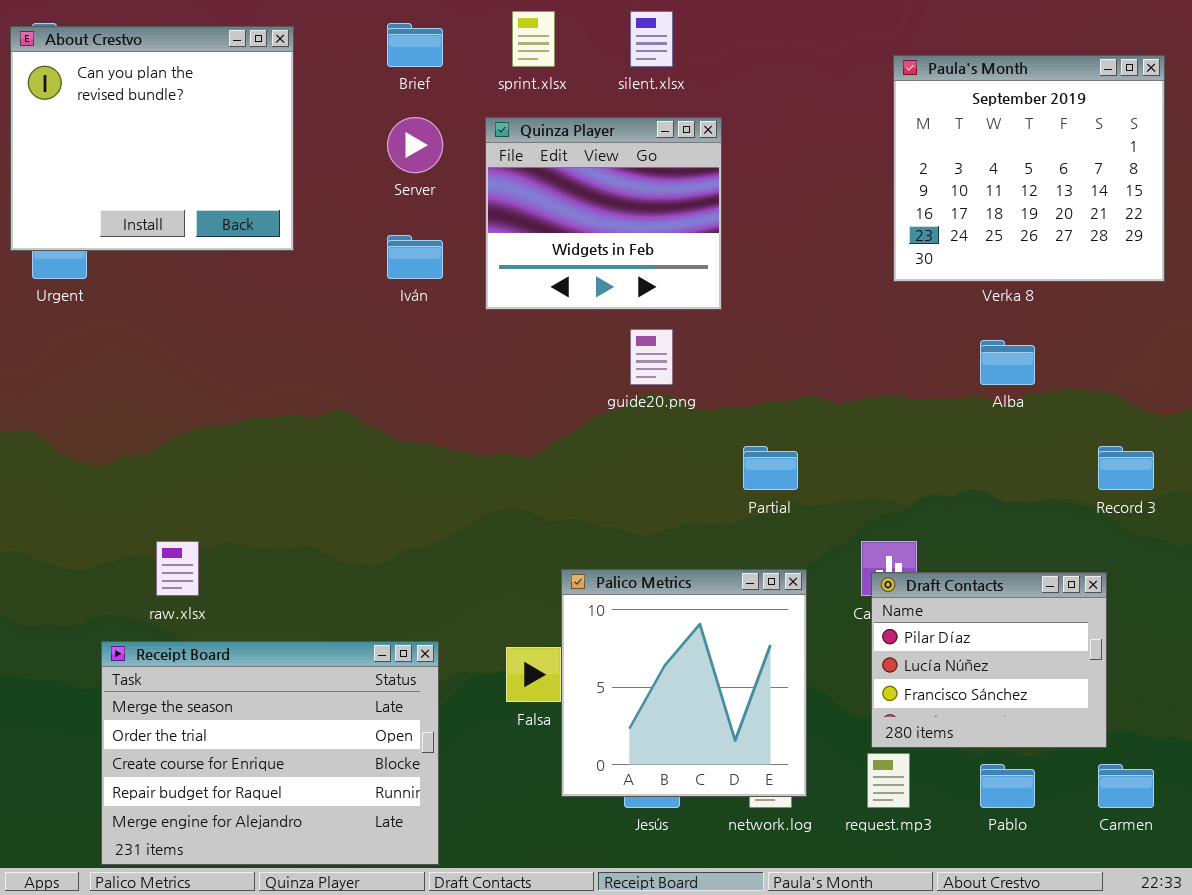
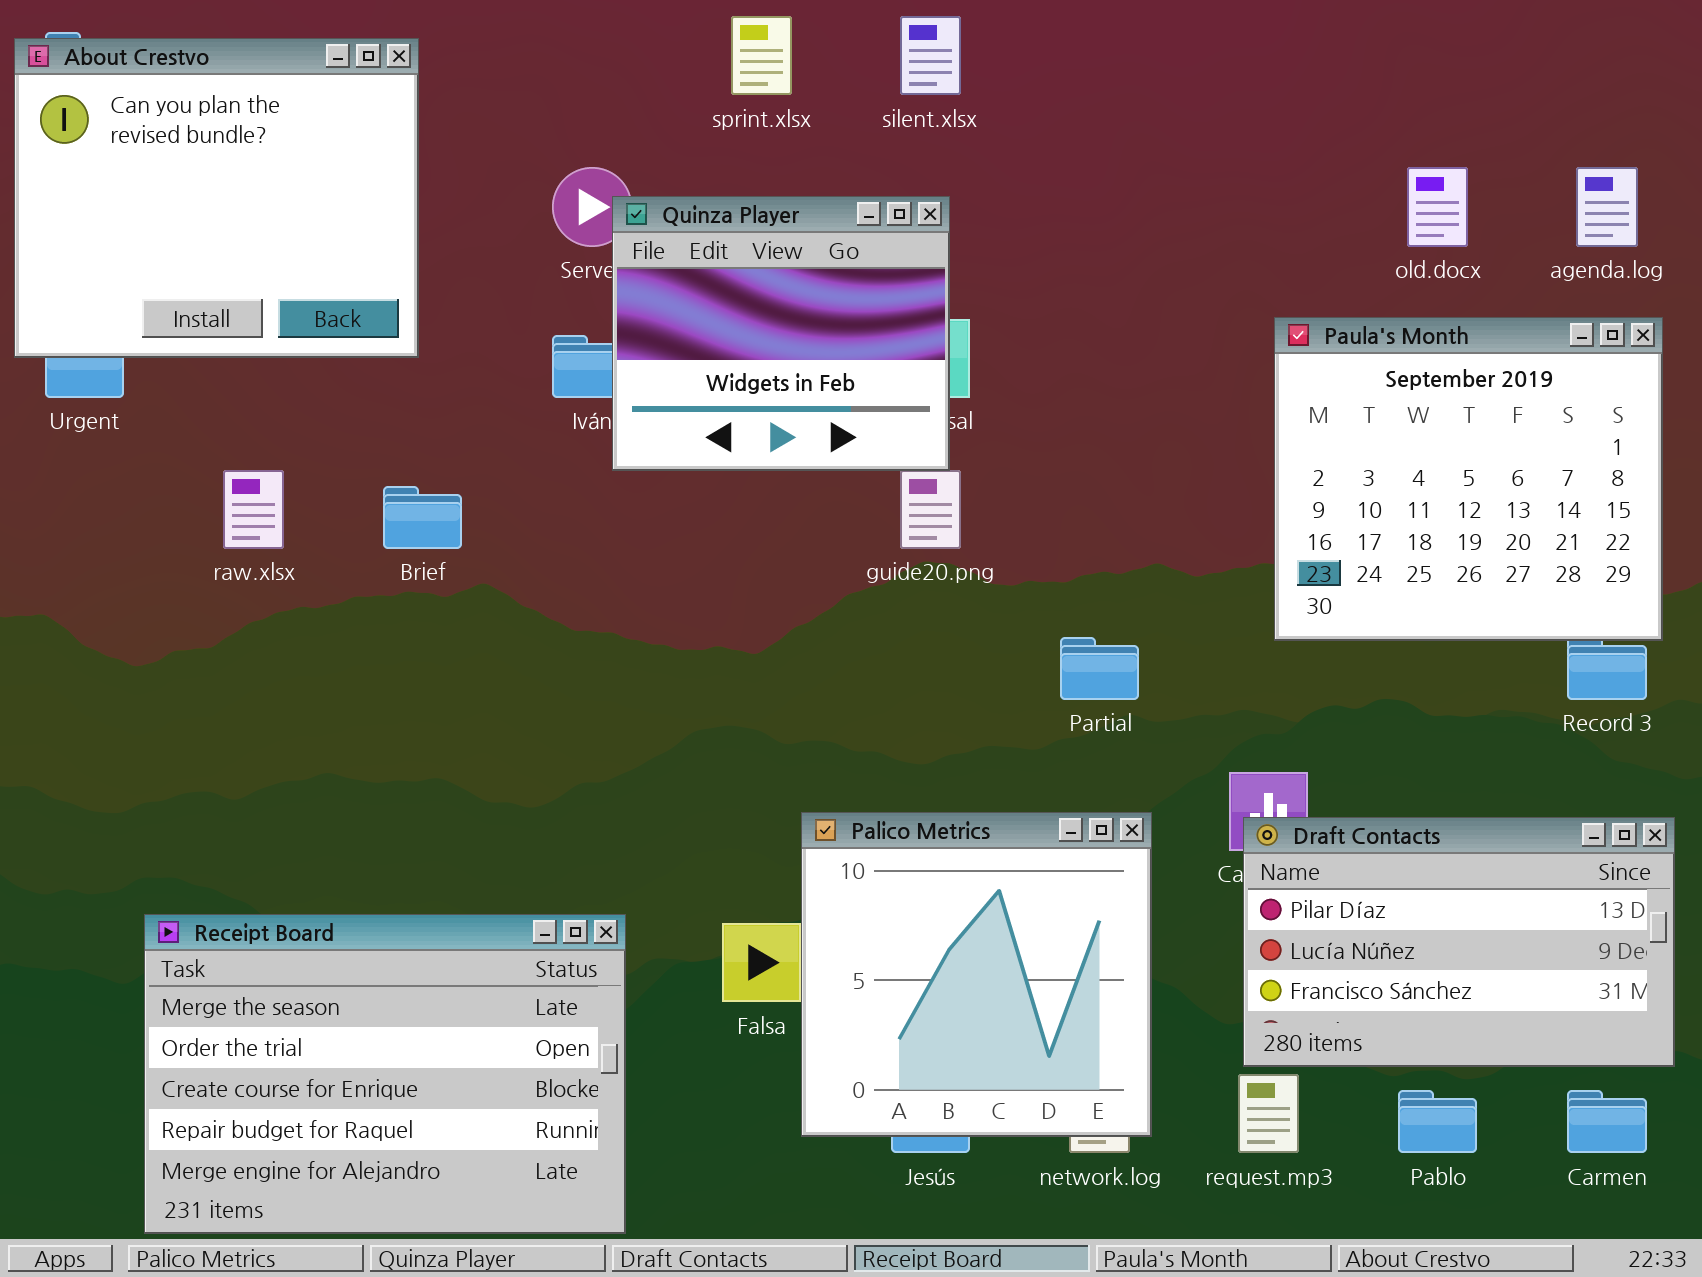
Brief: [387,23,443,67] -> [383,486,462,549], moved
Paula's Month: [893,55,1165,282] -> [1274,317,1663,641], moved
Quinza Player: [485,117,722,310] -> [612,196,950,471], moved
raw.xlsx: [156,541,199,596] -> [223,470,284,549], moved
Draft Contacts: [871,572,1107,748] -> [1243,817,1675,1067], resized

